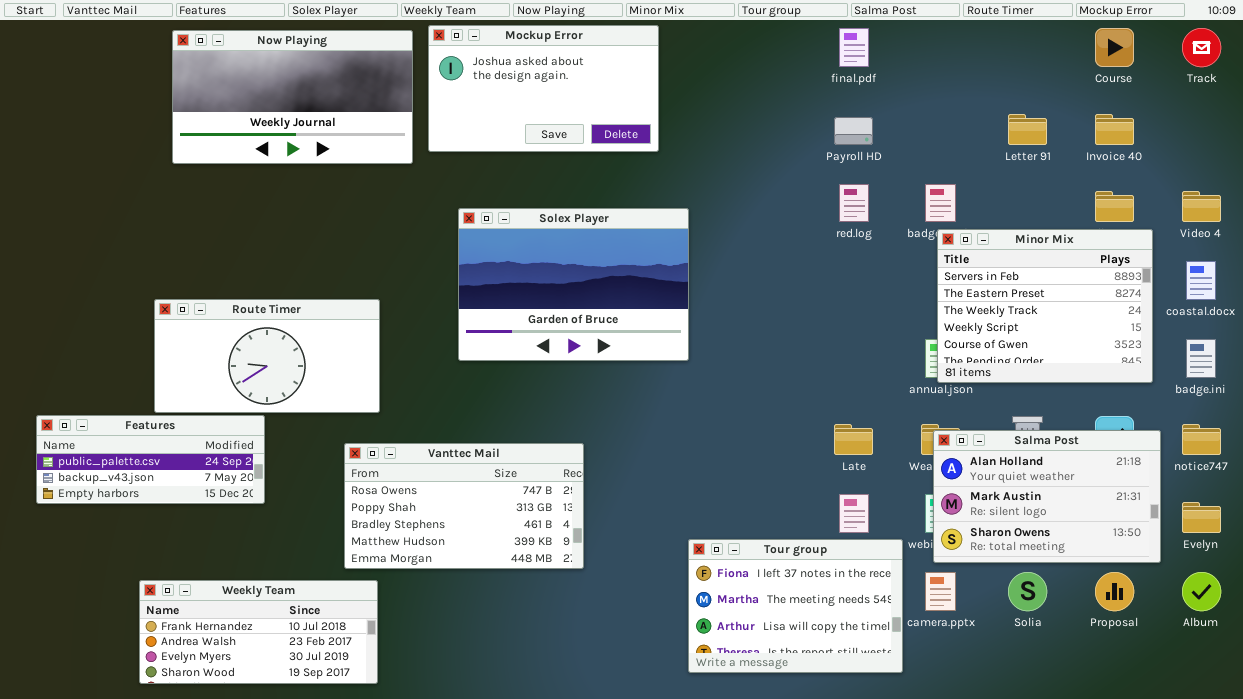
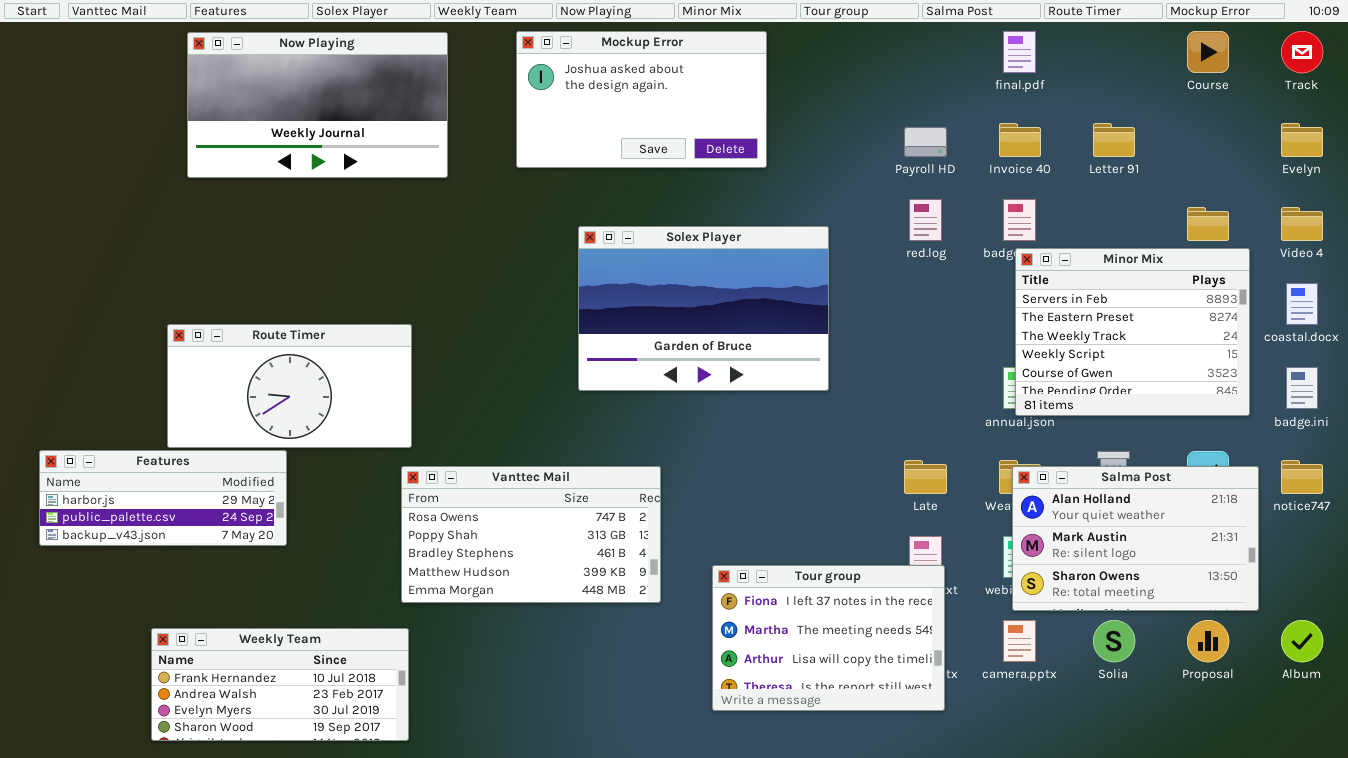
Mockup Error: [428,25,659,152] -> [516,31,767,168], moved
final.pdf: [839,28,869,67] -> [1003,31,1036,73], moved
Invoice 40: [1095,114,1134,145] -> [999,123,1041,157], moved
Solex Player: [458,208,689,361] -> [578,226,829,391], moved
Features: [36,415,265,504] -> [39,450,287,546], scrolled up 1 row
Vanttec Mail: [344,443,584,569] -> [401,466,661,603], moved
Evelyn: [1182,502,1221,533] -> [1281,123,1323,157], moved
Tour group: [688,539,903,673] -> [712,565,945,711], moved

